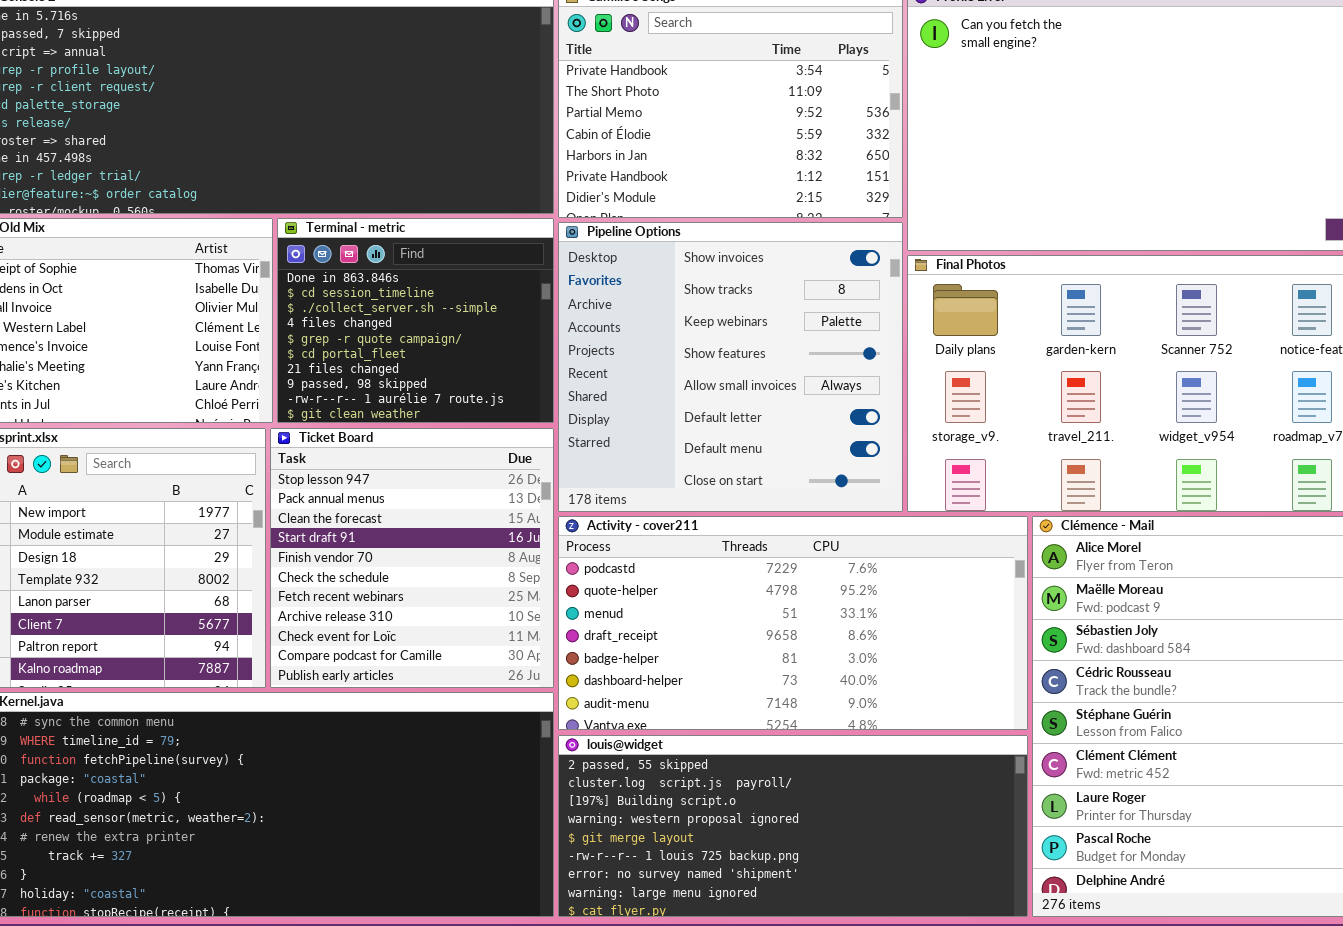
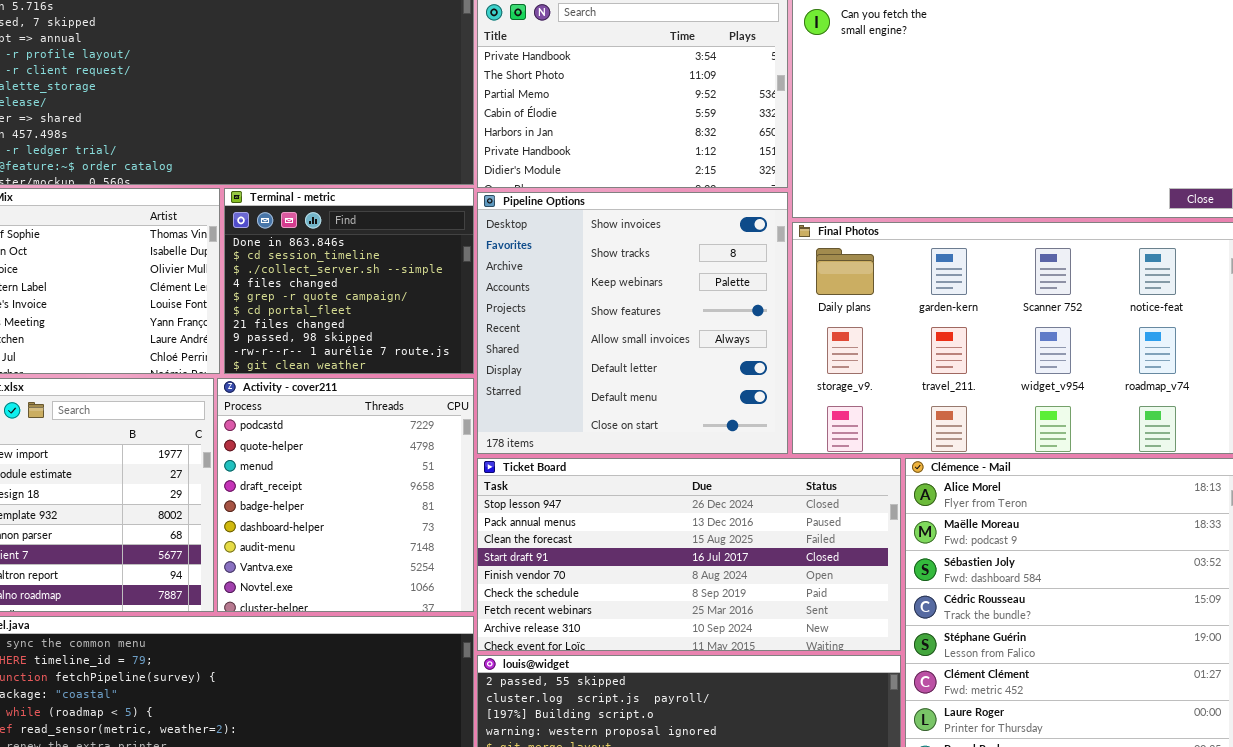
Ticket Board: [270,428,554,688] -> [477,458,901,651], moved, resized
Activity - cover211: [558,516,1028,730] -> [217,378,474,612], moved, resized

